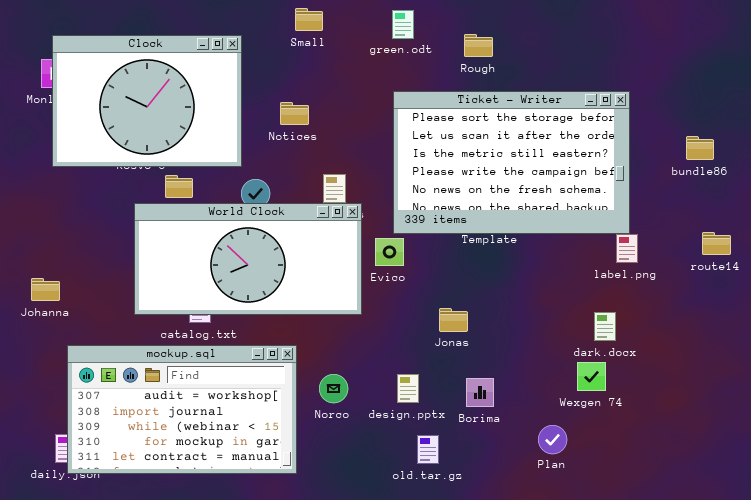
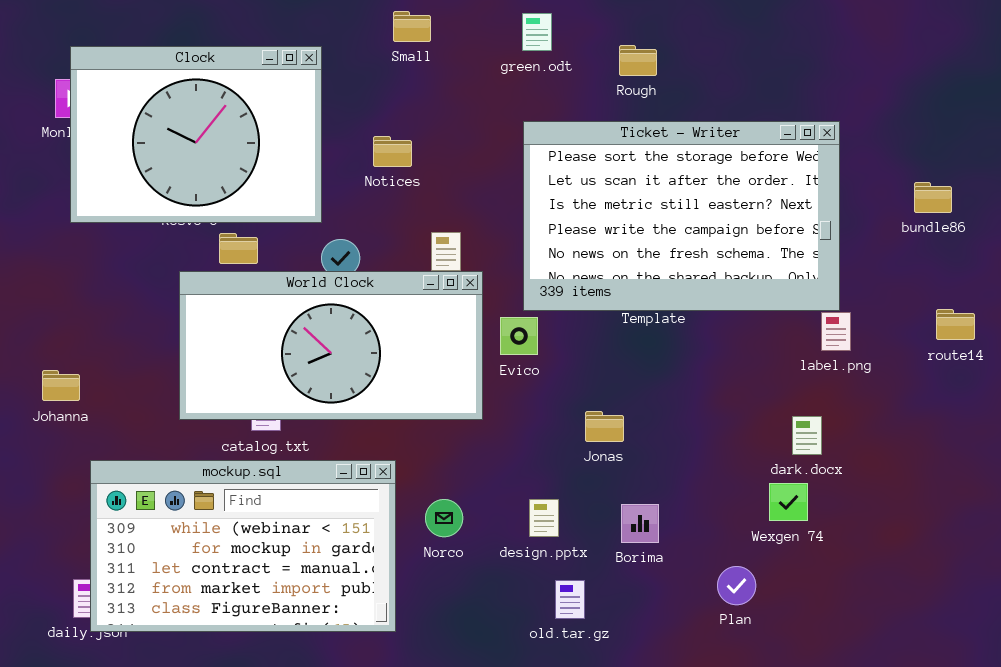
mockup.sql: [67,345,297,474] -> [90,460,396,632], scrolled down 2 rows

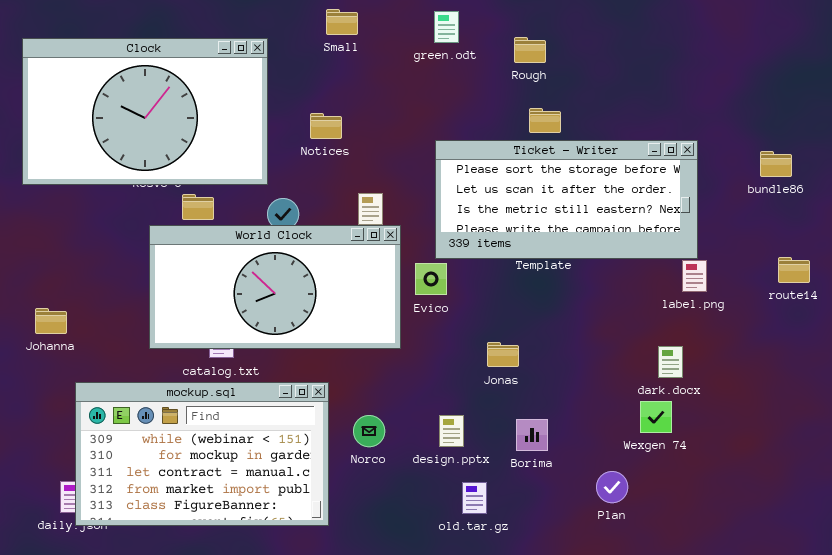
Clock: [70,46,322,223] -> [22,38,268,185], resized
Ticket - Writer: [523,121,840,311] -> [435,140,698,259], resized

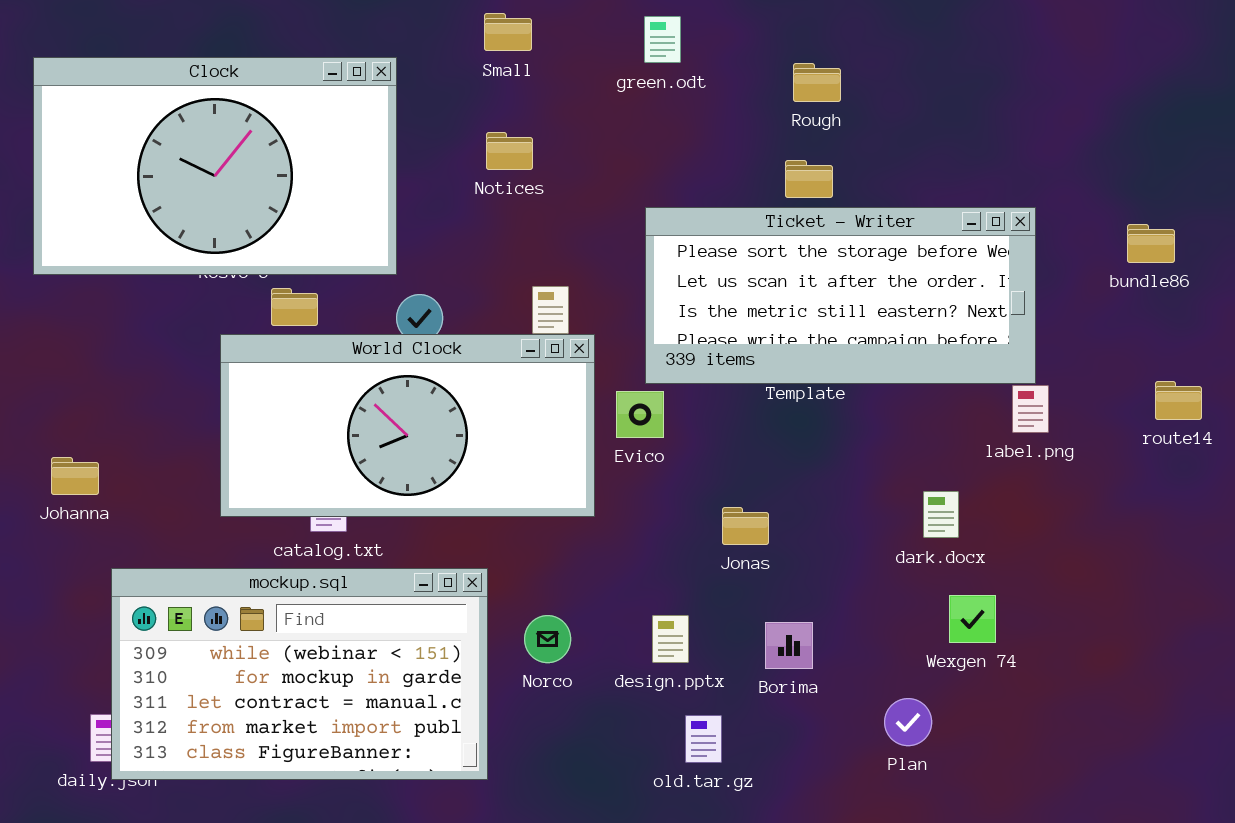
Rough: [514,37,546,63] -> [793,63,841,102], moved
Notices: [310,113,342,139] -> [486,132,533,170], moved
dark.docx: [658,346,683,378] -> [923,491,959,538], moved

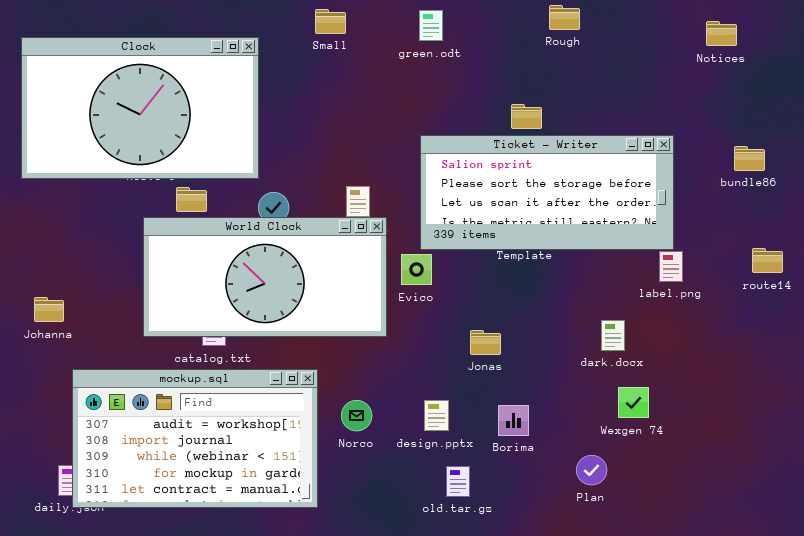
Rough: [793,63,841,102] -> [549,5,580,30], moved
Notices: [486,132,533,170] -> [706,21,737,46], moved
Ticket - Writer: [645,207,1036,384] -> [420,135,674,250], scrolled up 1 row
mockup.sql: [111,568,488,780] -> [72,369,318,508], scrolled up 2 rows

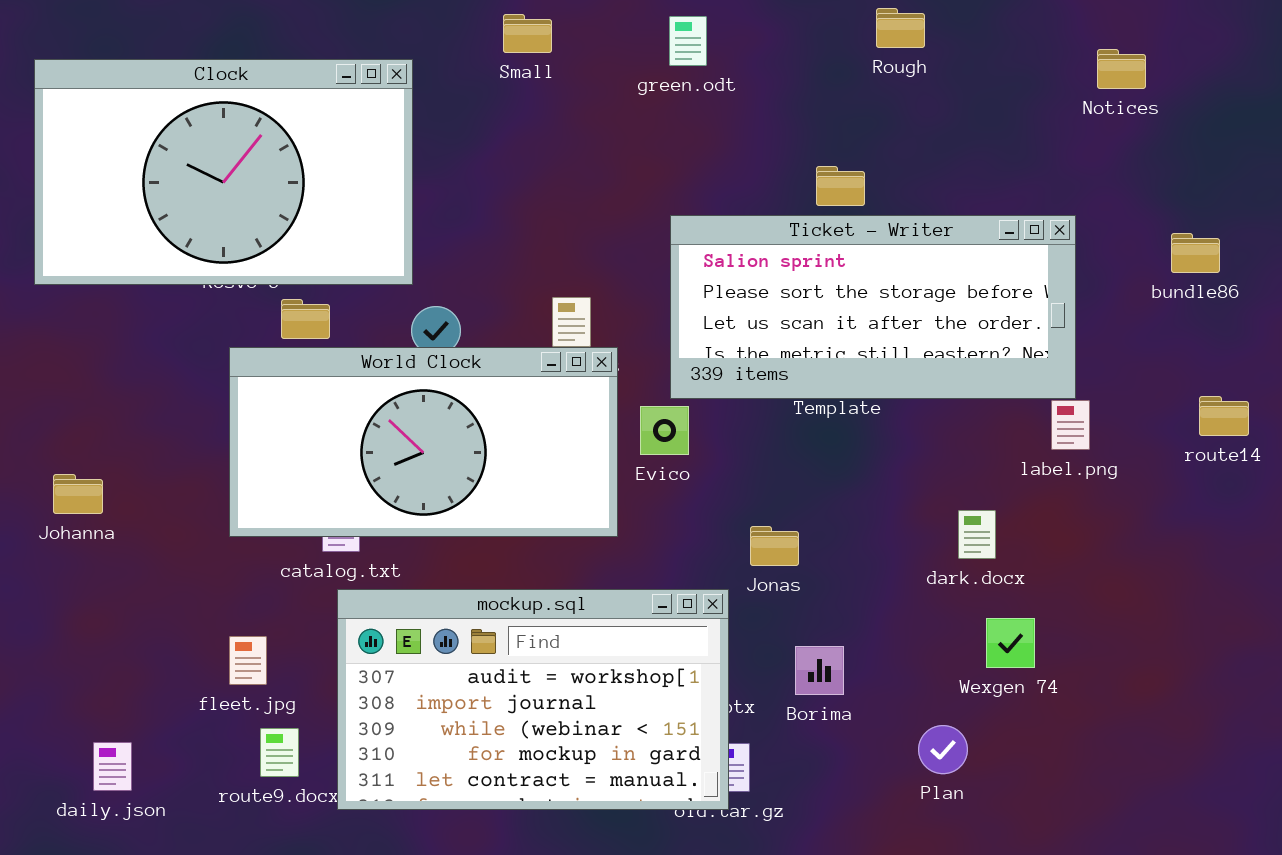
Notices: [706,21,737,46] -> [1097,49,1146,89], moved
mockup.sql: [72,369,318,508] -> [337,589,729,810], moved

